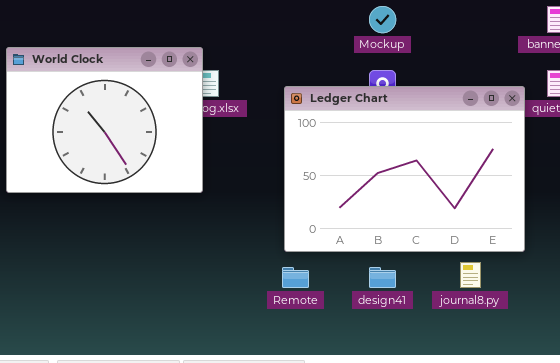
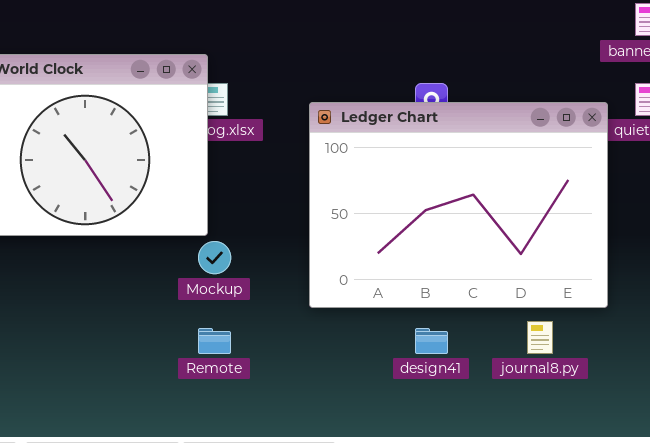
Mockup: [369,6,396,33] -> [198,241,231,274], moved
Remote: [282,267,309,288] -> [198,328,231,354], moved

